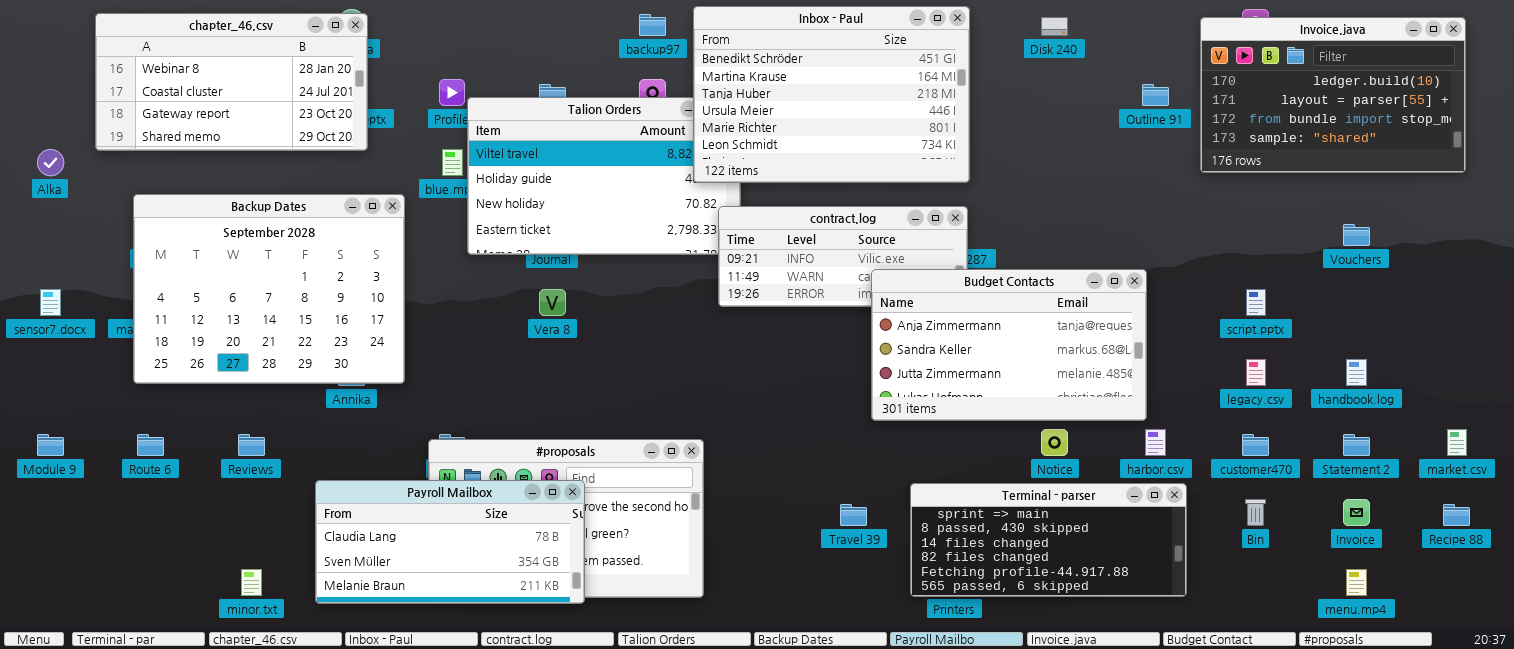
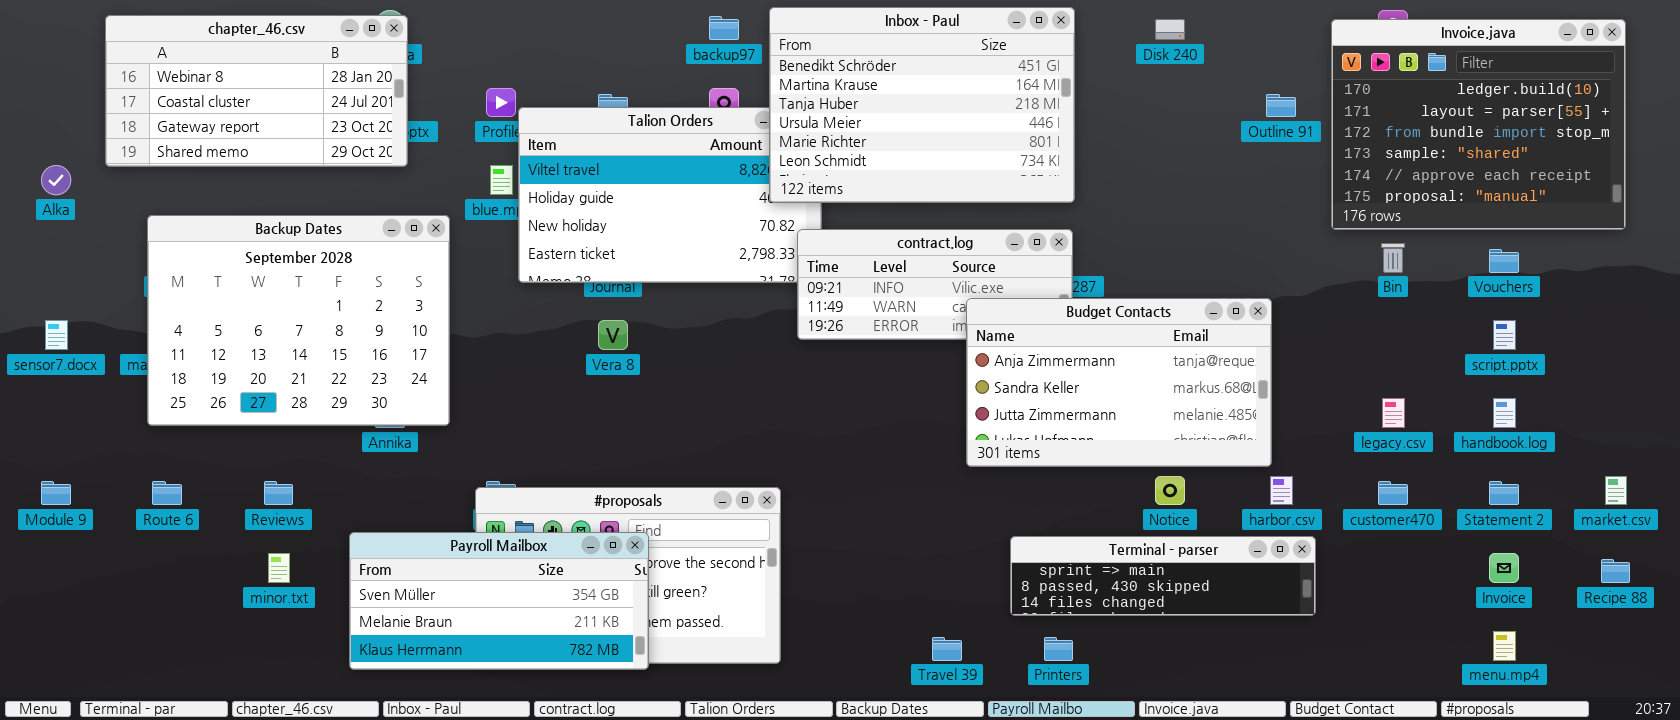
Invoice.java: [1200,17,1466,173] -> [1331,19,1626,230], resized
script.pptx: [1246,289,1266,316] -> [1493,320,1516,350], moved
Payroll Mailbox: [315,480,585,604] -> [349,532,649,670], scrolled down 1 row
Terminal - parser: [910,483,1187,597] -> [1010,536,1316,616], resized
Bin: [1245,499,1266,526] -> [1381,243,1405,273], moved
Travel 39: [840,504,867,526] -> [932,637,962,661], moved
minor.txt: [241,569,262,596] -> [268,553,290,583], moved

